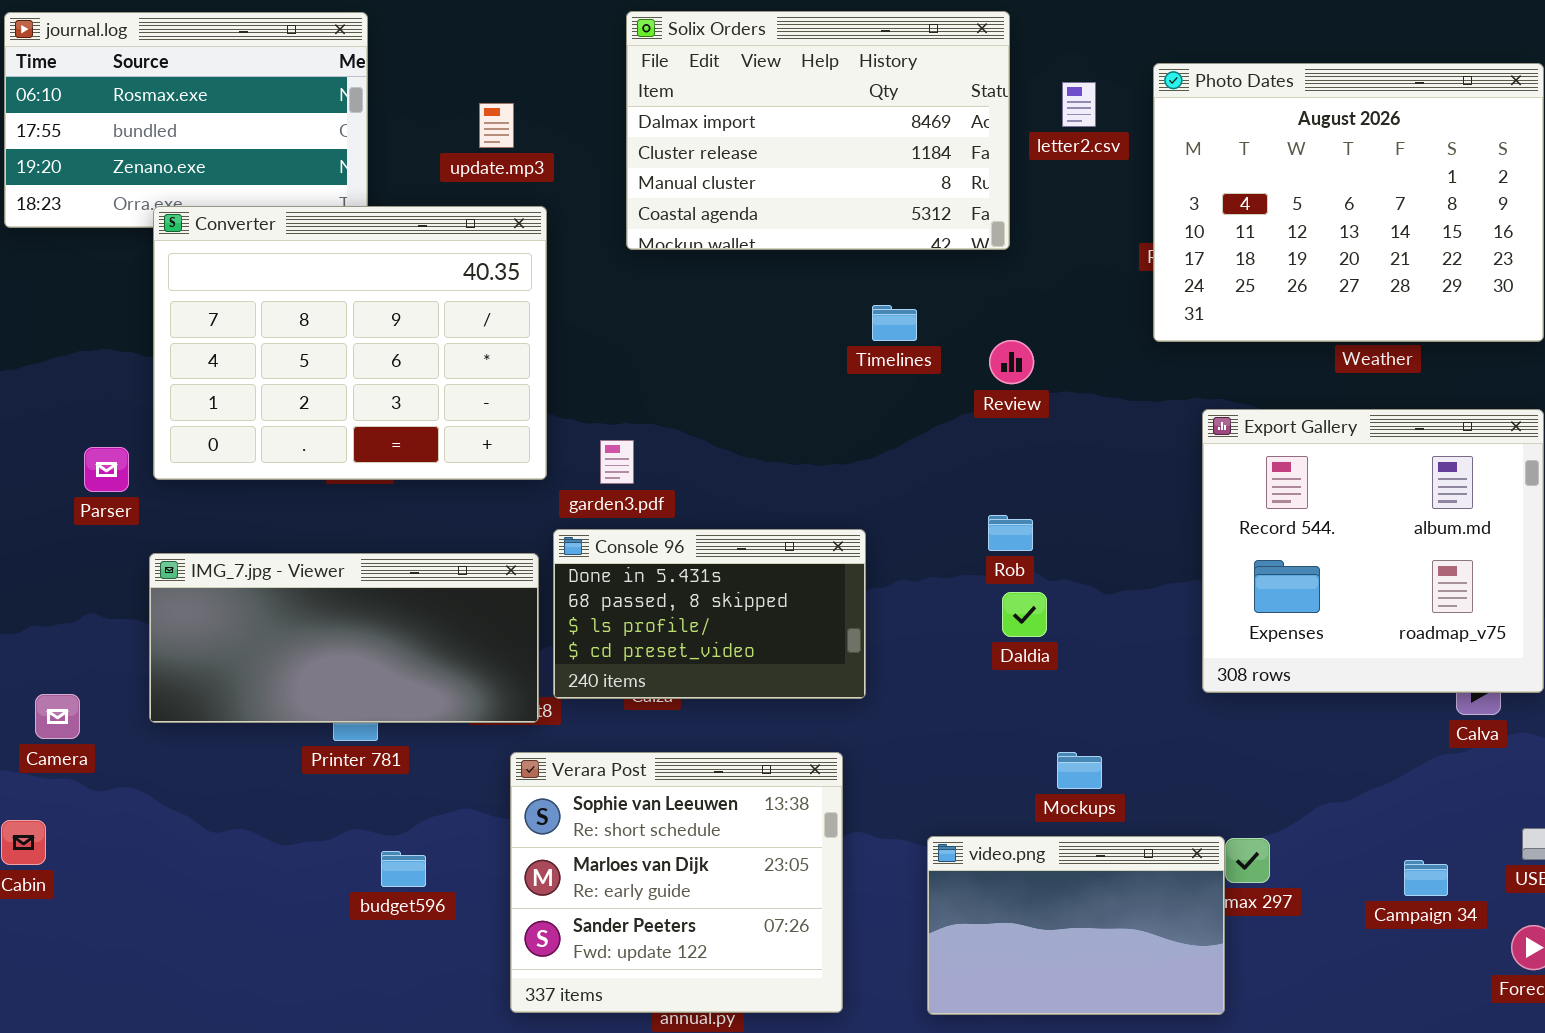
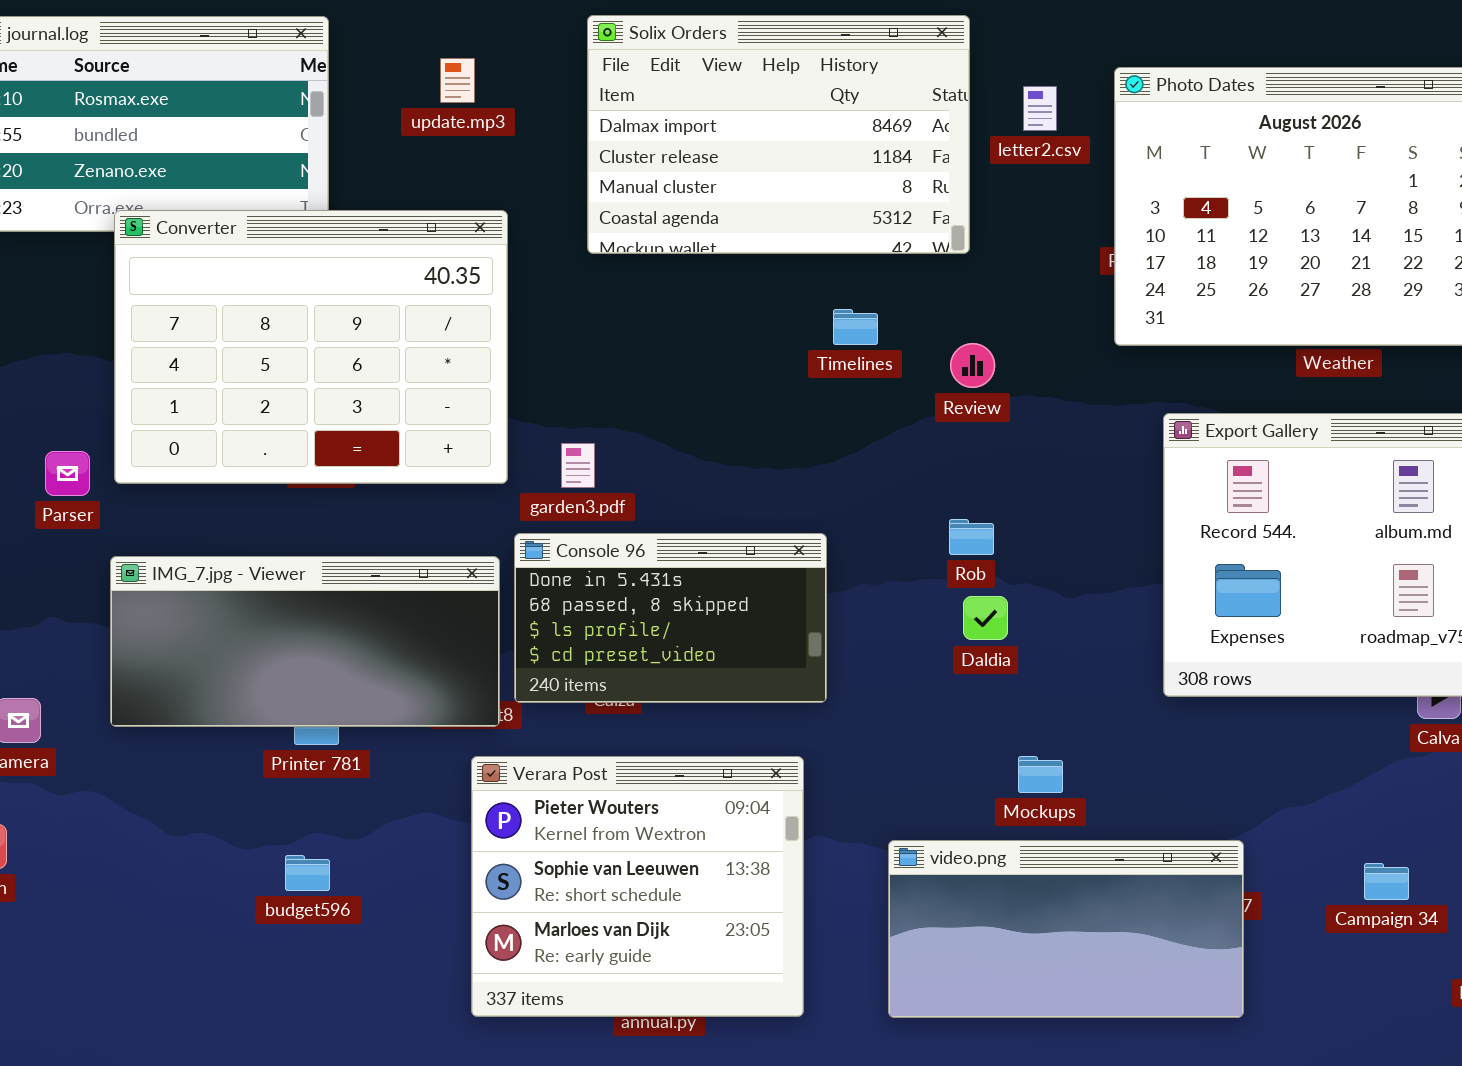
update.mp3: [479,103,514,148] -> [440,58,475,103], moved
Verara Post: [510,752,843,1013] -> [471,756,804,1017], scrolled up 1 row
video.png: [927,836,1225,1015] -> [888,840,1244,1018], resized
budget596: [381,851,426,887] -> [285,855,330,891], moved

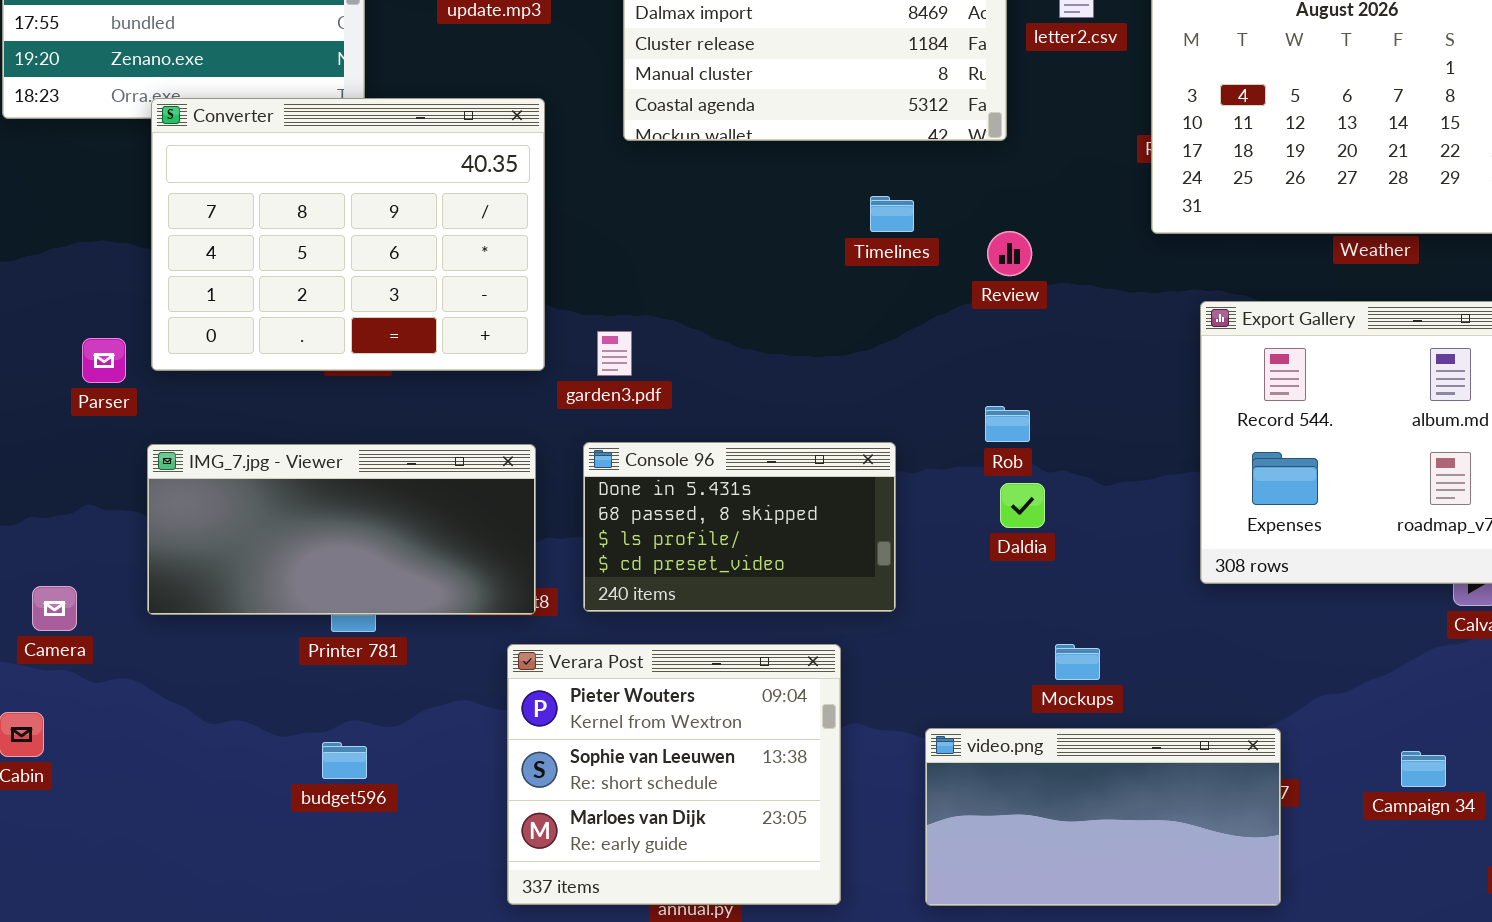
Console 96: [514,533,827,703] -> [583,442,896,612], moved

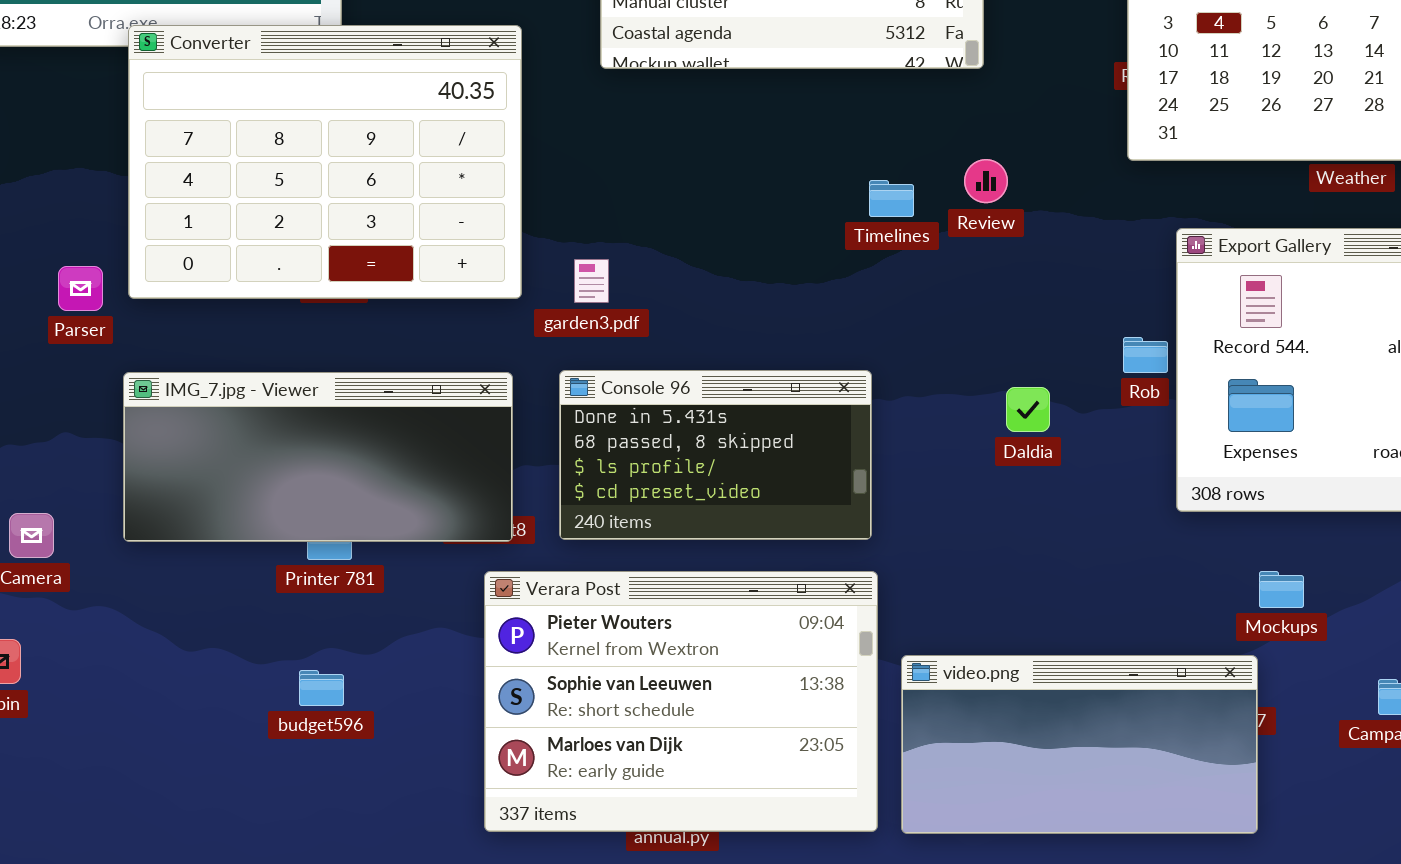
Timelines: [870,196,914,232] -> [869,180,914,217], moved
Rob: [985,406,1030,442] -> [1123,337,1168,373], moved
Daldia: [1000,483,1045,528] -> [1006,387,1050,432], moved
Verara Post: [507,644,841,905] -> [484,571,878,832], resized
Mockups: [1055,644,1100,680] -> [1259,571,1304,608], moved

